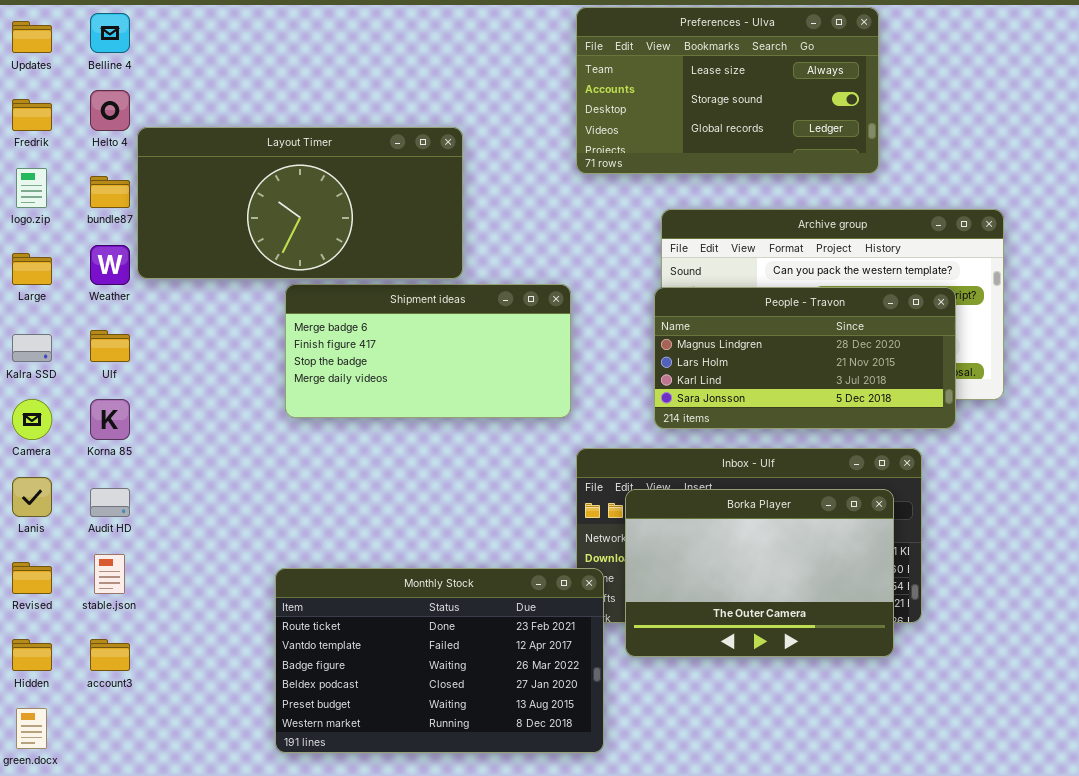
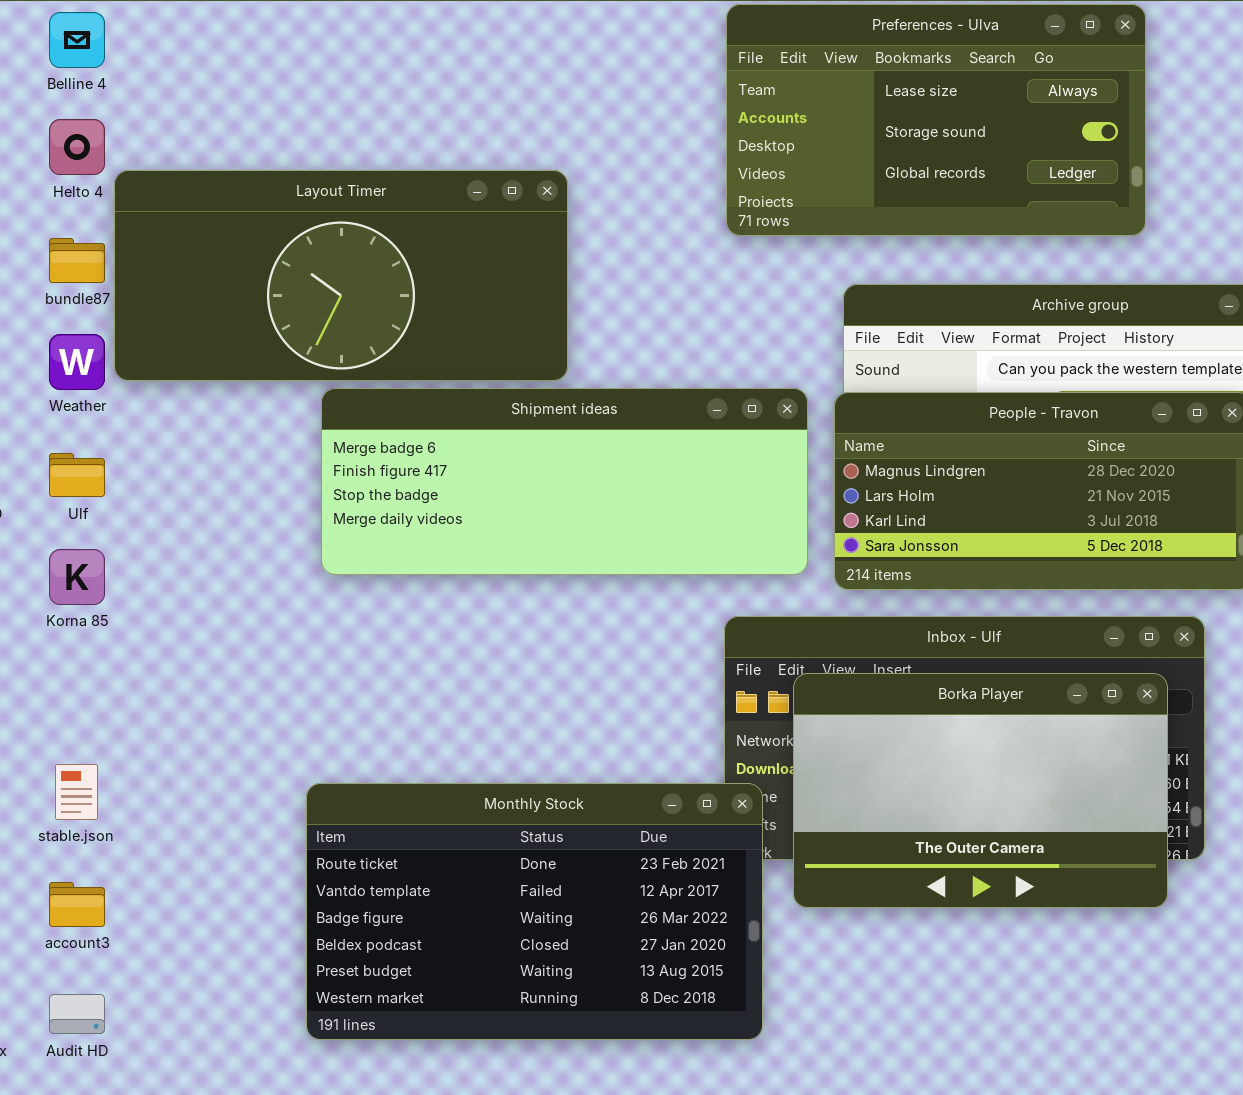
Shipment ideas: [285,284,571,418] -> [321,388,808,575], resized
Audit HD: [90,488,130,517] -> [49,994,105,1034], moved

